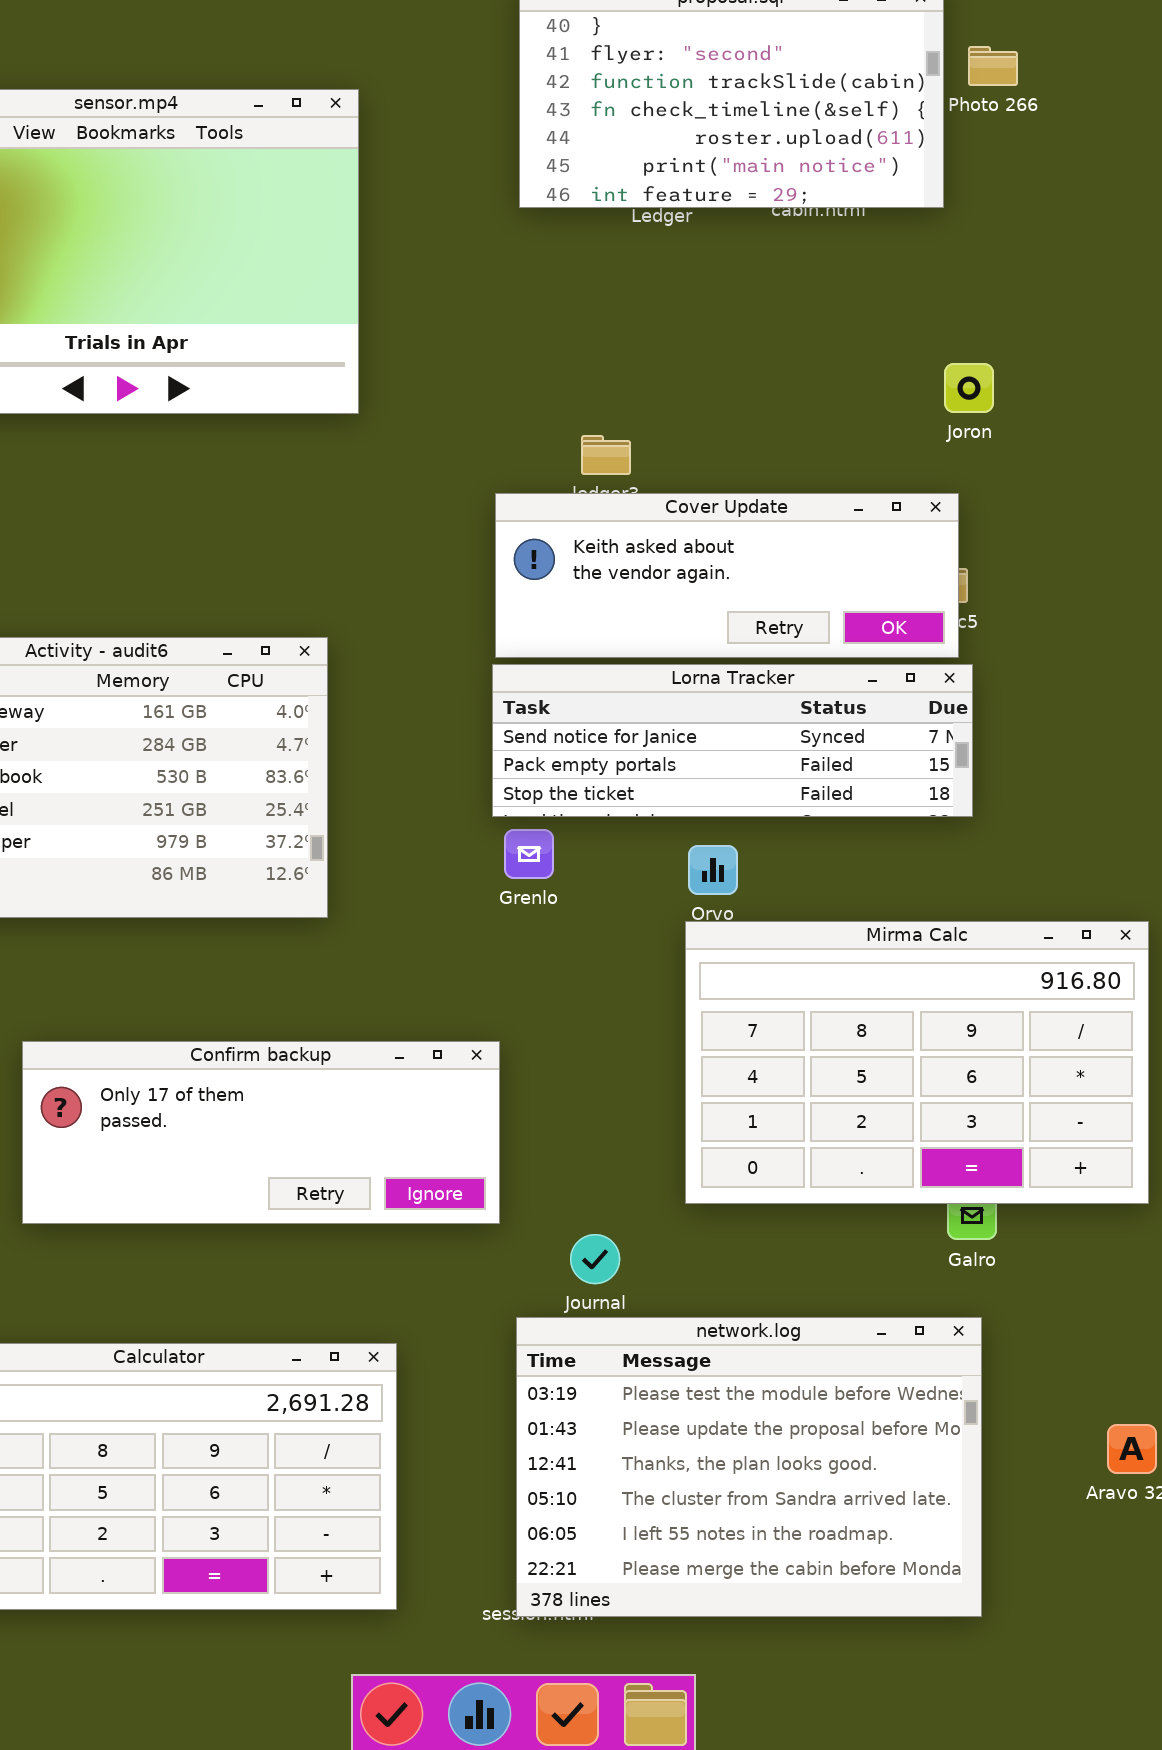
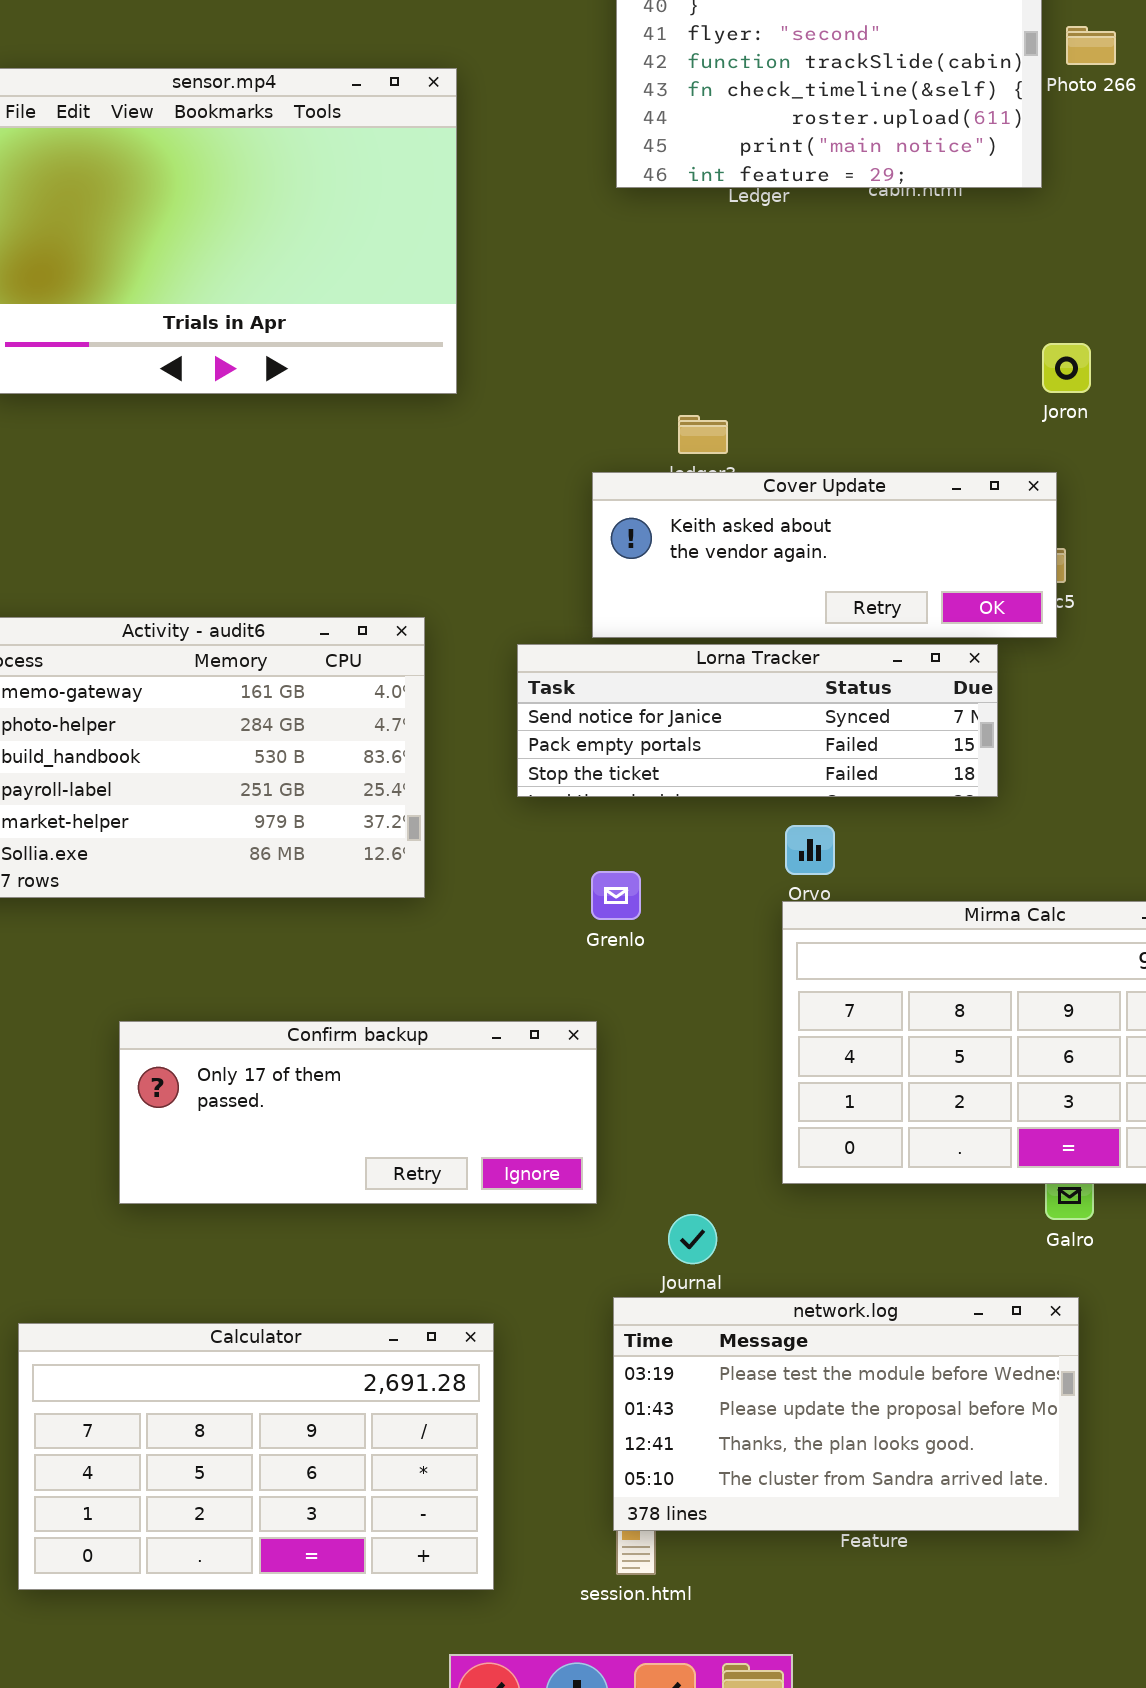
Lorna Tracker: [492,664,973,817] -> [517,644,998,797], moved
Grenlo: [504,829,554,879] -> [591,871,641,920], moved
network.log: [516,1317,982,1617] -> [613,1297,1079,1531], resized

